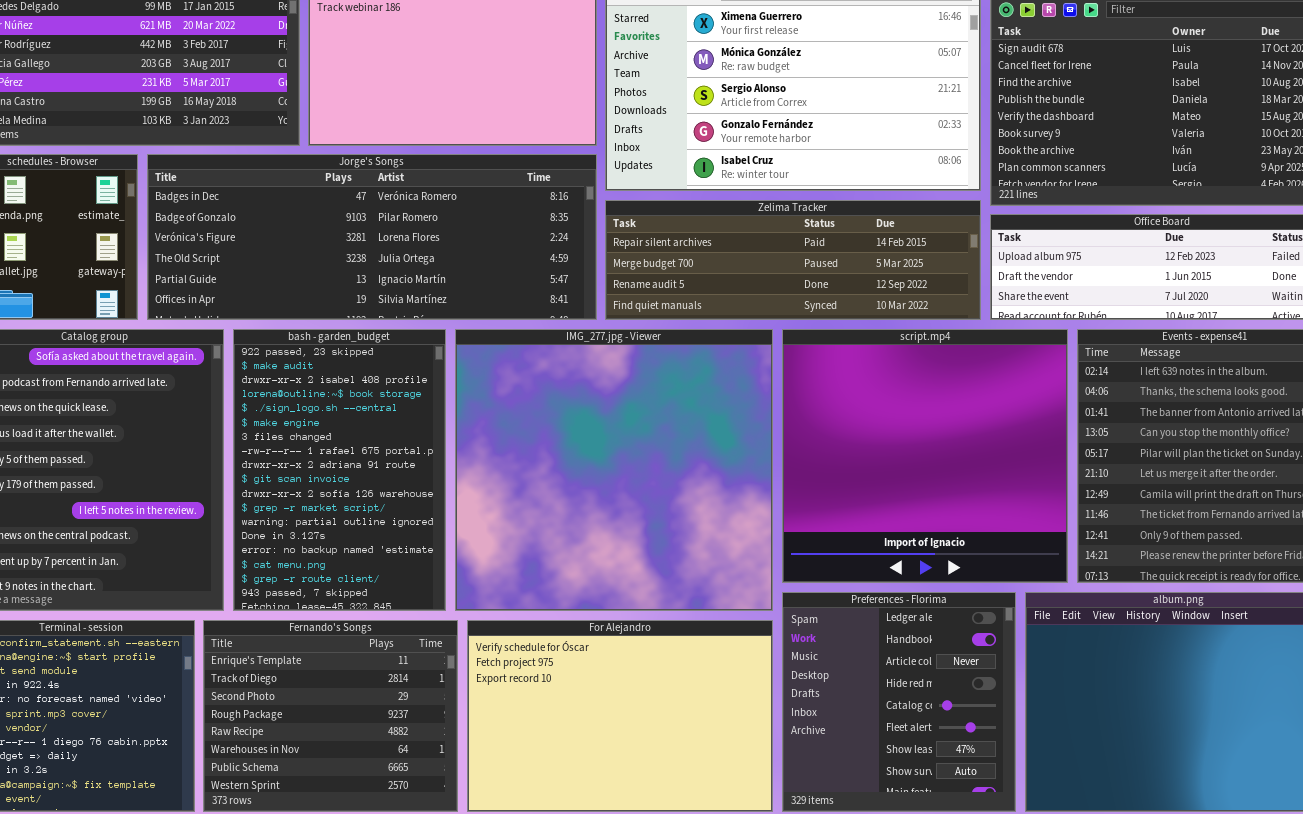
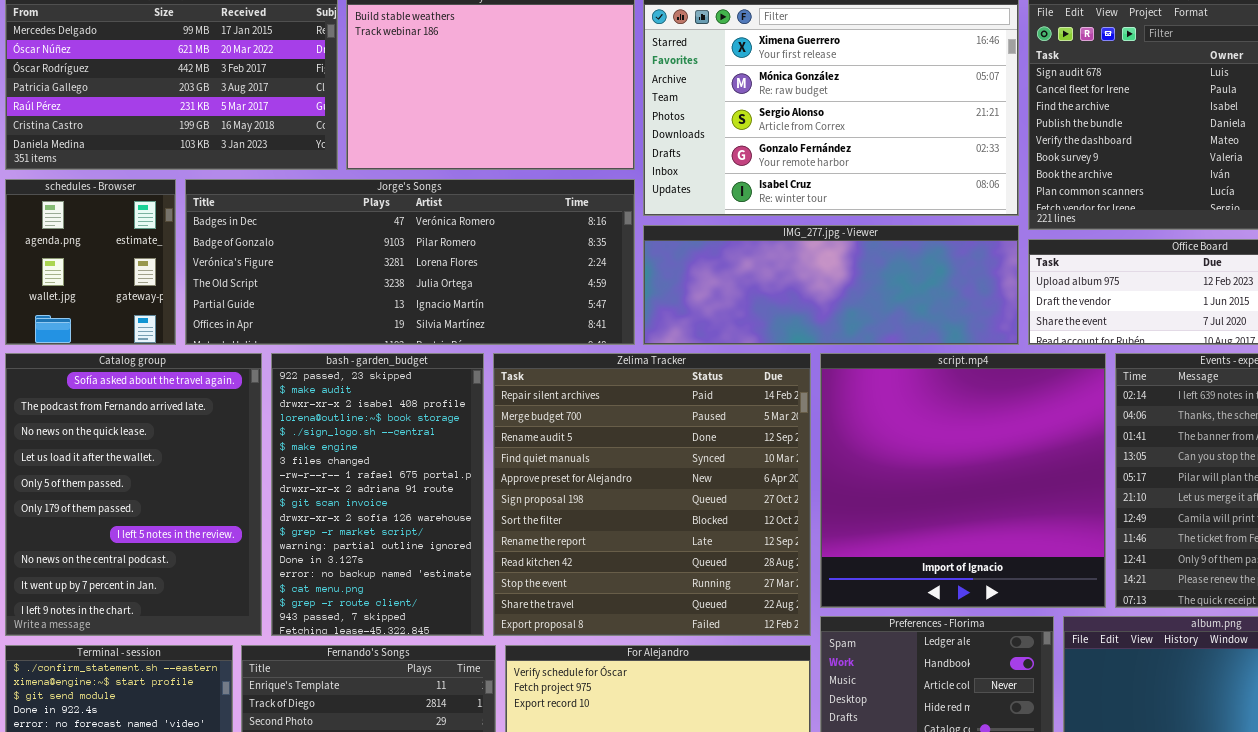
Zelima Tracker: [605,200,981,320] -> [493,353,811,636], moved, resized
IMG_277.jpg - Viewer: [455,329,773,611] -> [643,225,1019,345], moved, resized

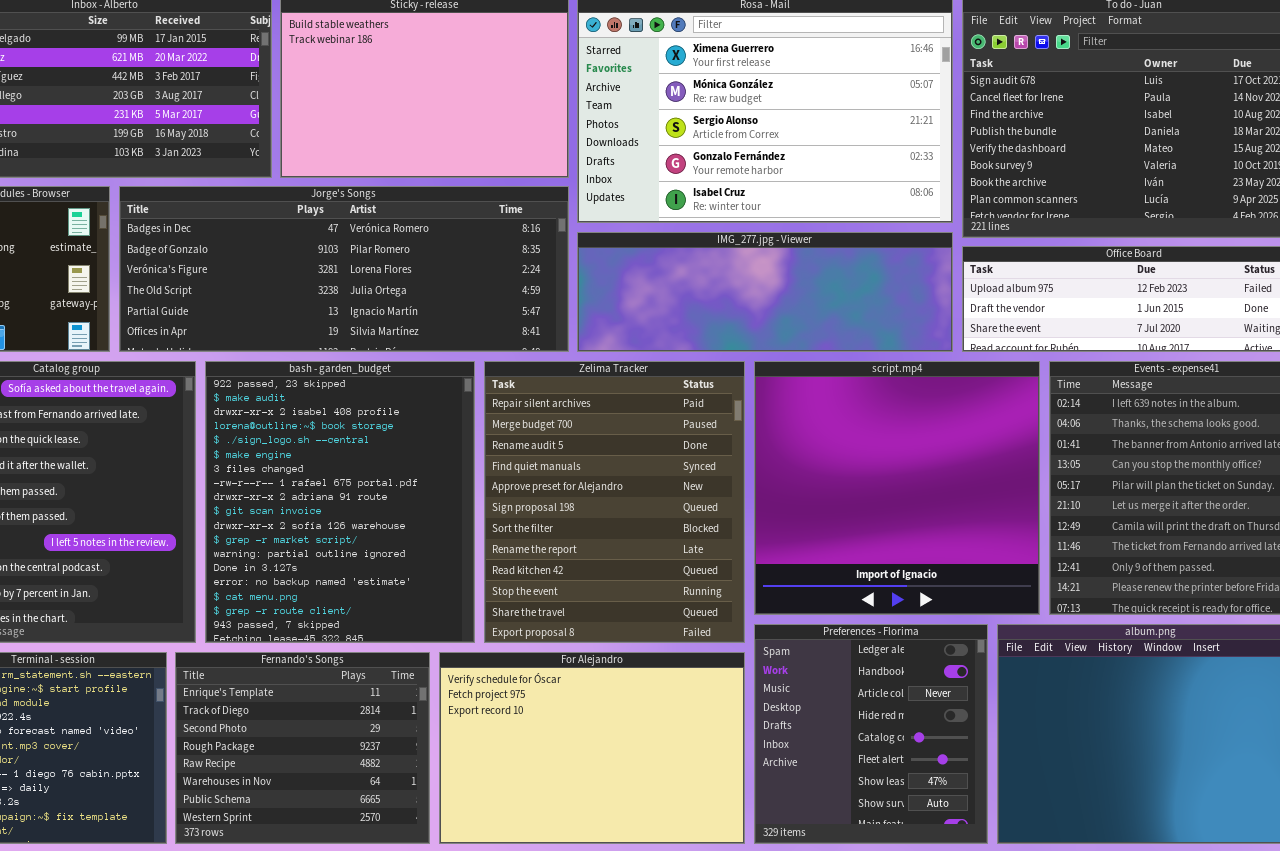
bash - garden_budget: [271,353,484,636] -> [205,361,475,643], resized
Zelima Tracker: [493,353,811,636] -> [484,361,745,643], resized

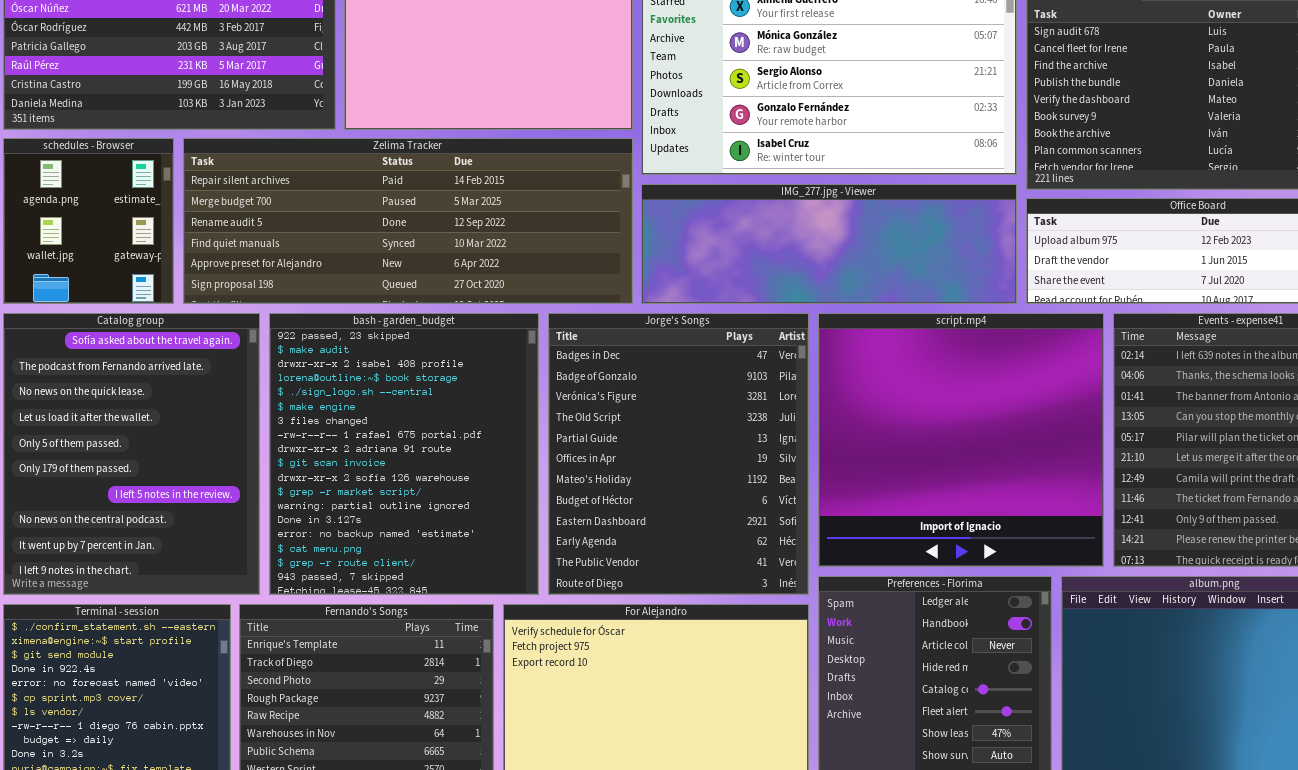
Jorge's Songs: [119,186,569,352] -> [548,313,809,595], moved, resized
Zelima Tracker: [484,361,745,643] -> [183,138,633,304], moved, resized

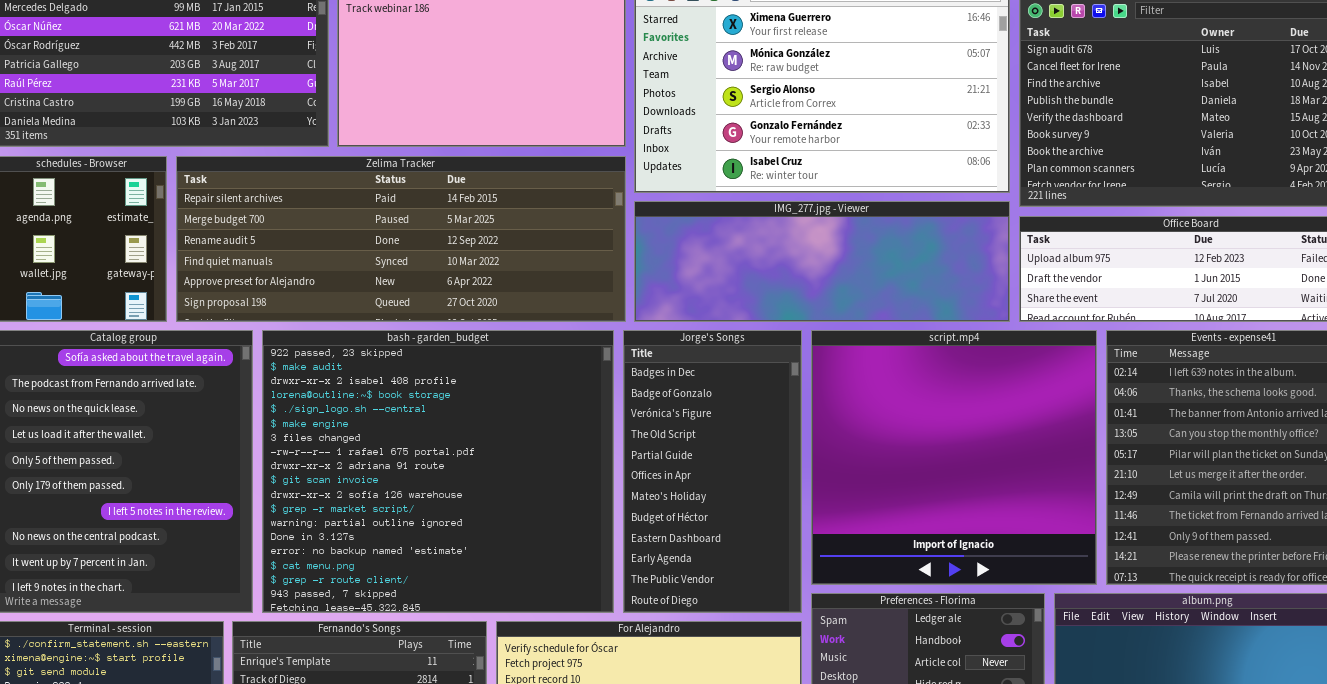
bash - garden_budget: [269,313,539,595] -> [262,330,614,613], resized
Jorge's Songs: [548,313,809,595] -> [623,330,802,613], resized

